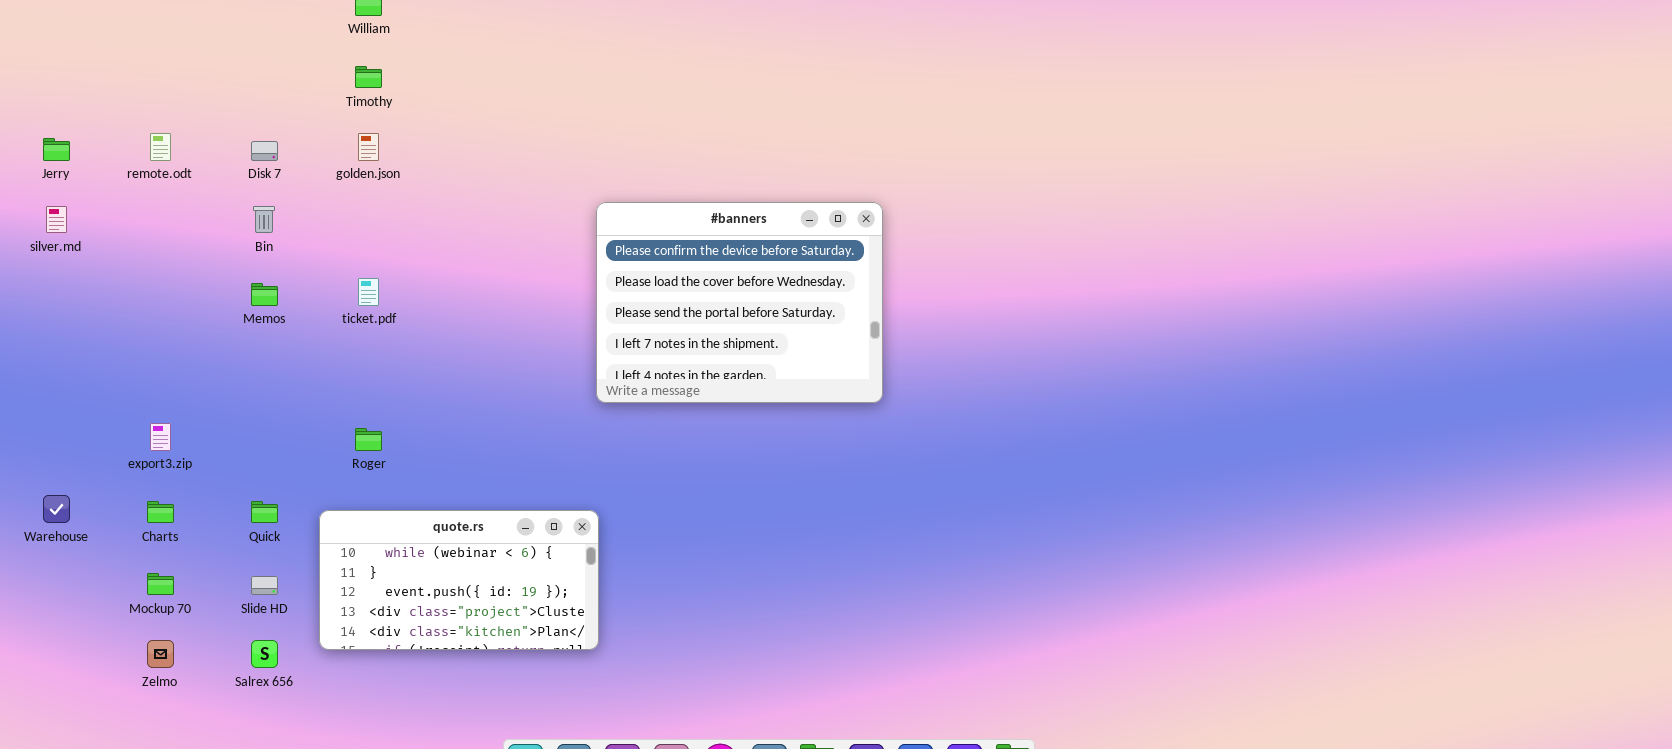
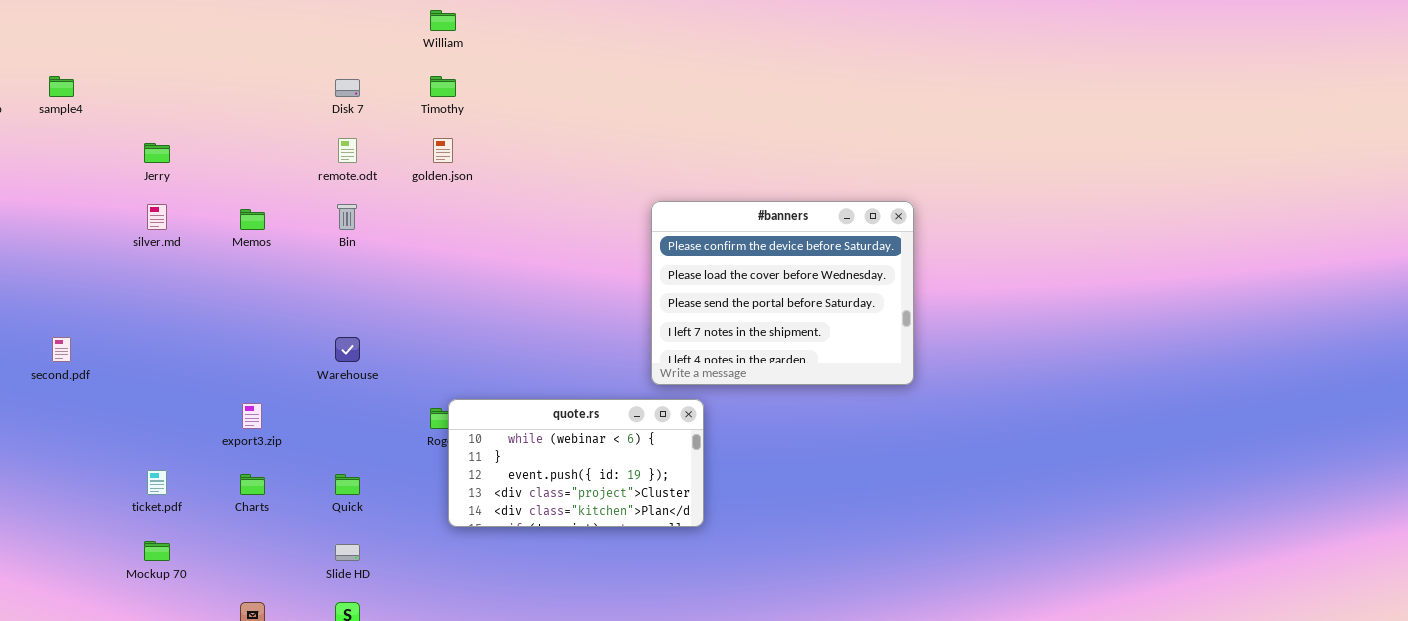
remote.odt: [150,133,171,161] -> [338,138,357,163], moved
Disk 7: [251,141,278,161] -> [335,79,360,97], moved
ticket.pdf: [358,278,379,306] -> [147,470,167,495], moved
Memos: [251,283,278,306] -> [240,209,265,230], moved
Warehouse: [43,495,70,523] -> [335,337,360,362], moved
quote.rs: [319,510,599,650] -> [448,399,704,527], moved
Mockup 70: [147,573,174,595] -> [144,541,170,561], moved

